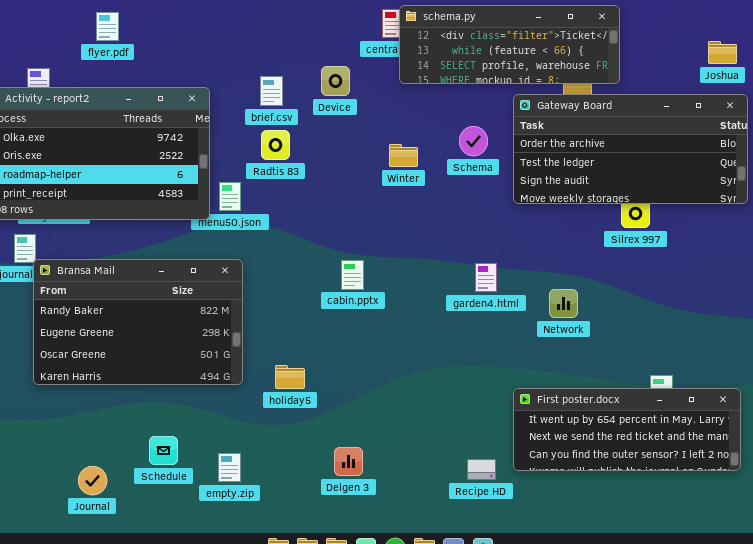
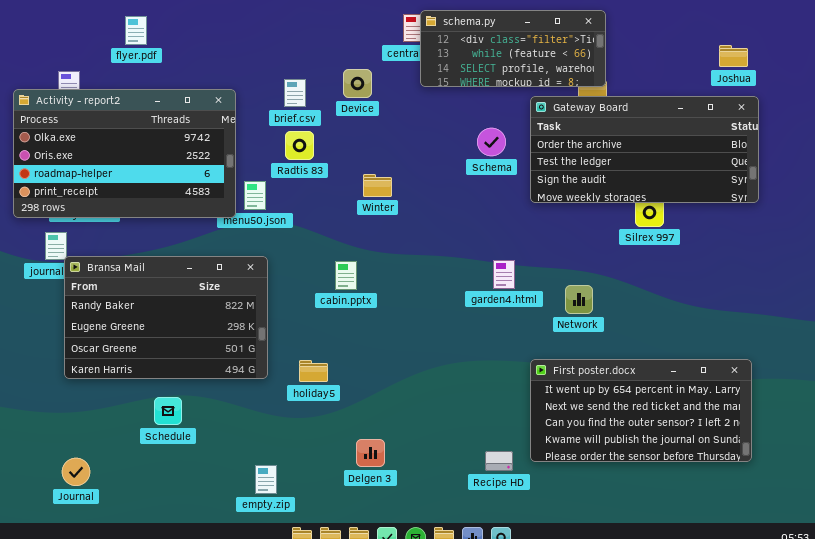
schema.py: [399,5,620,84] -> [420,10,606,87], resized
Winter: [389,144,418,167] -> [363,174,392,197], moved
cabin.pptx: [341,260,364,290] -> [335,261,357,290], moved
First poster.docx: [513,388,741,471] -> [530,359,752,462], resized
Schedule: [149,436,178,465] -> [154,397,182,425], moved
empty.zip: [218,453,241,482] -> [255,465,277,494], moved
Journal: [78,466,107,495] -> [62,458,90,486], moved

